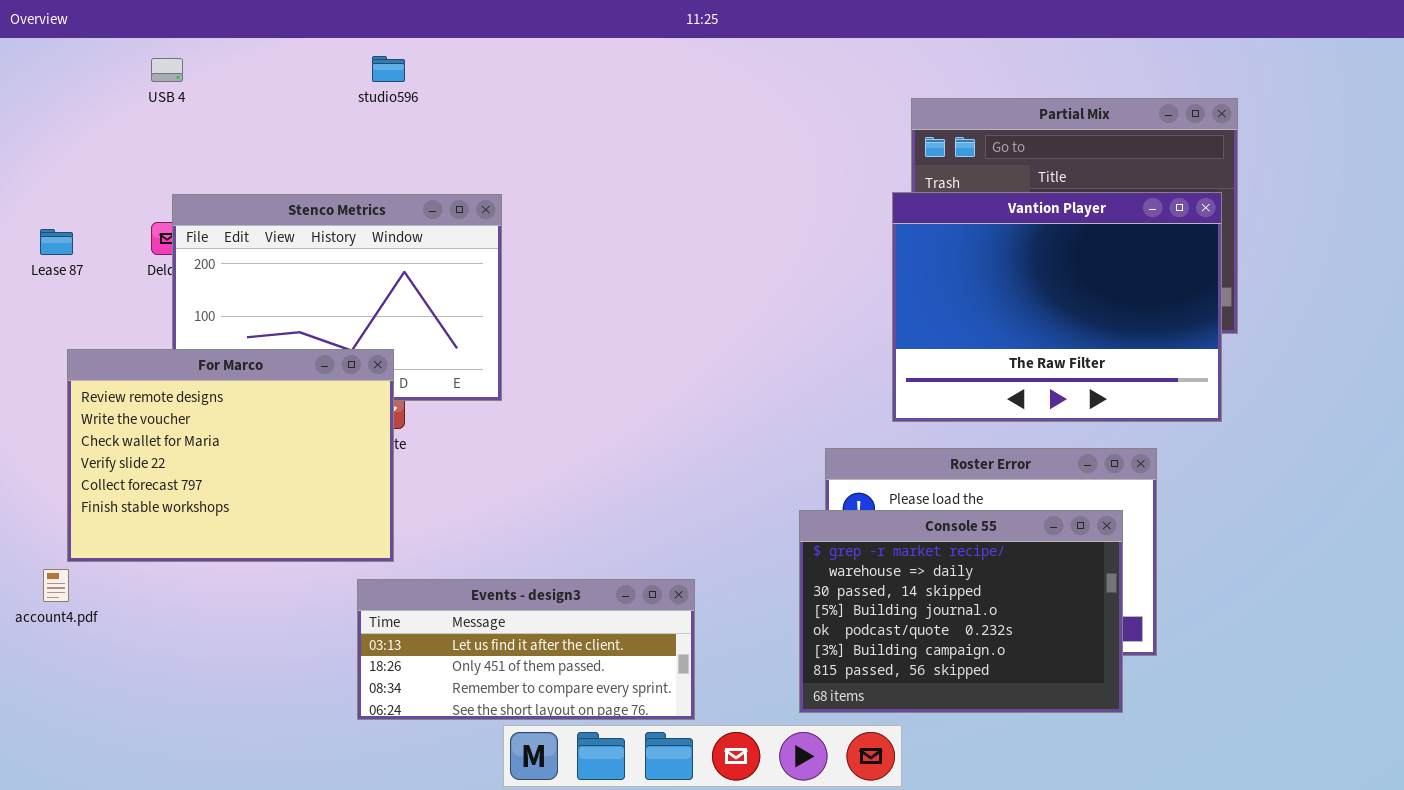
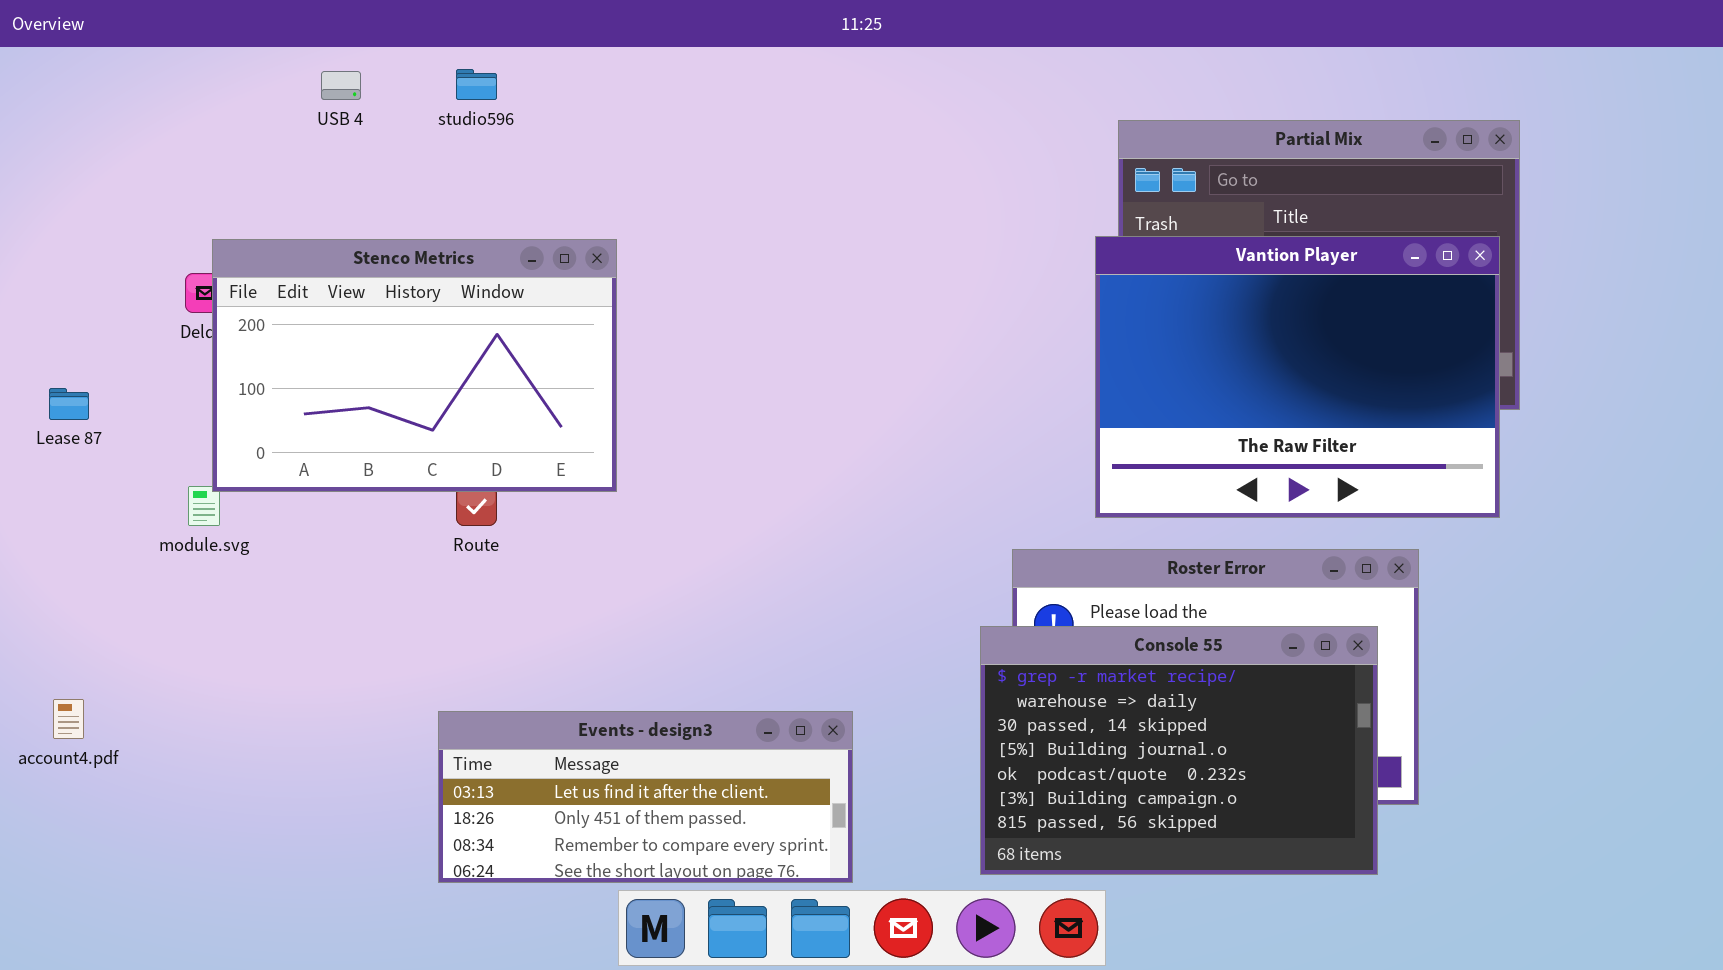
USB 4: [151,58,183,82] -> [321,71,361,100], moved
Lease 87: [40,229,73,255] -> [49,388,89,420], moved
For Marco: [67,349,394,562] -> none, closed

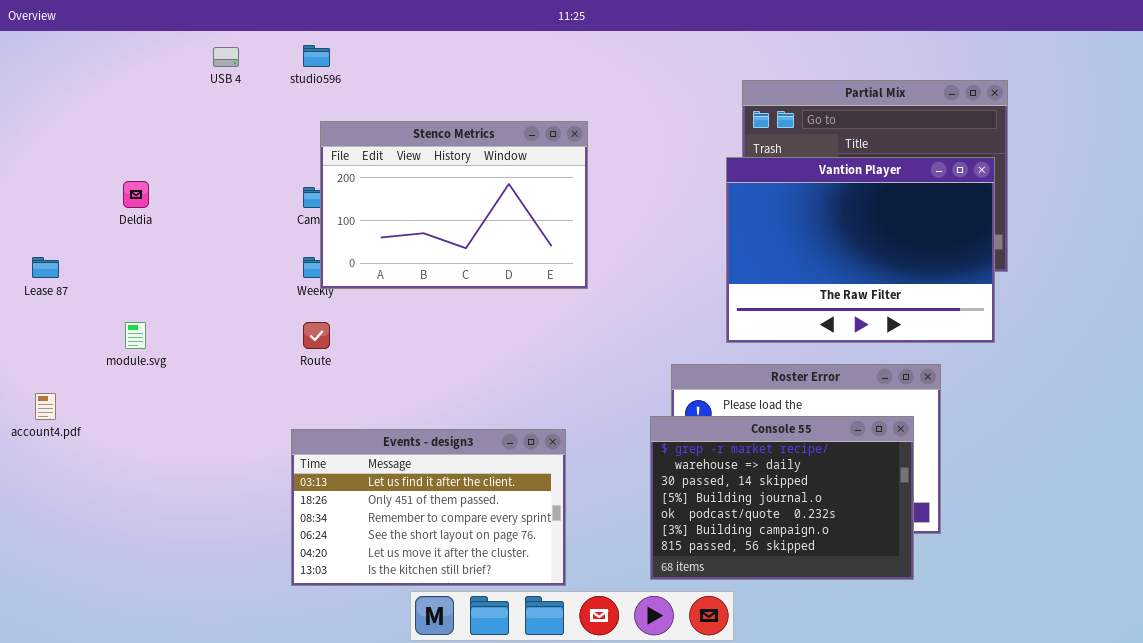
Stenco Metrics: [212,239,617,492] -> [320,121,588,289], moved
account4.pdf: [53,699,84,739] -> [35,393,56,420], moved
Events - design3: [438,711,853,883] -> [291,429,566,586], resized

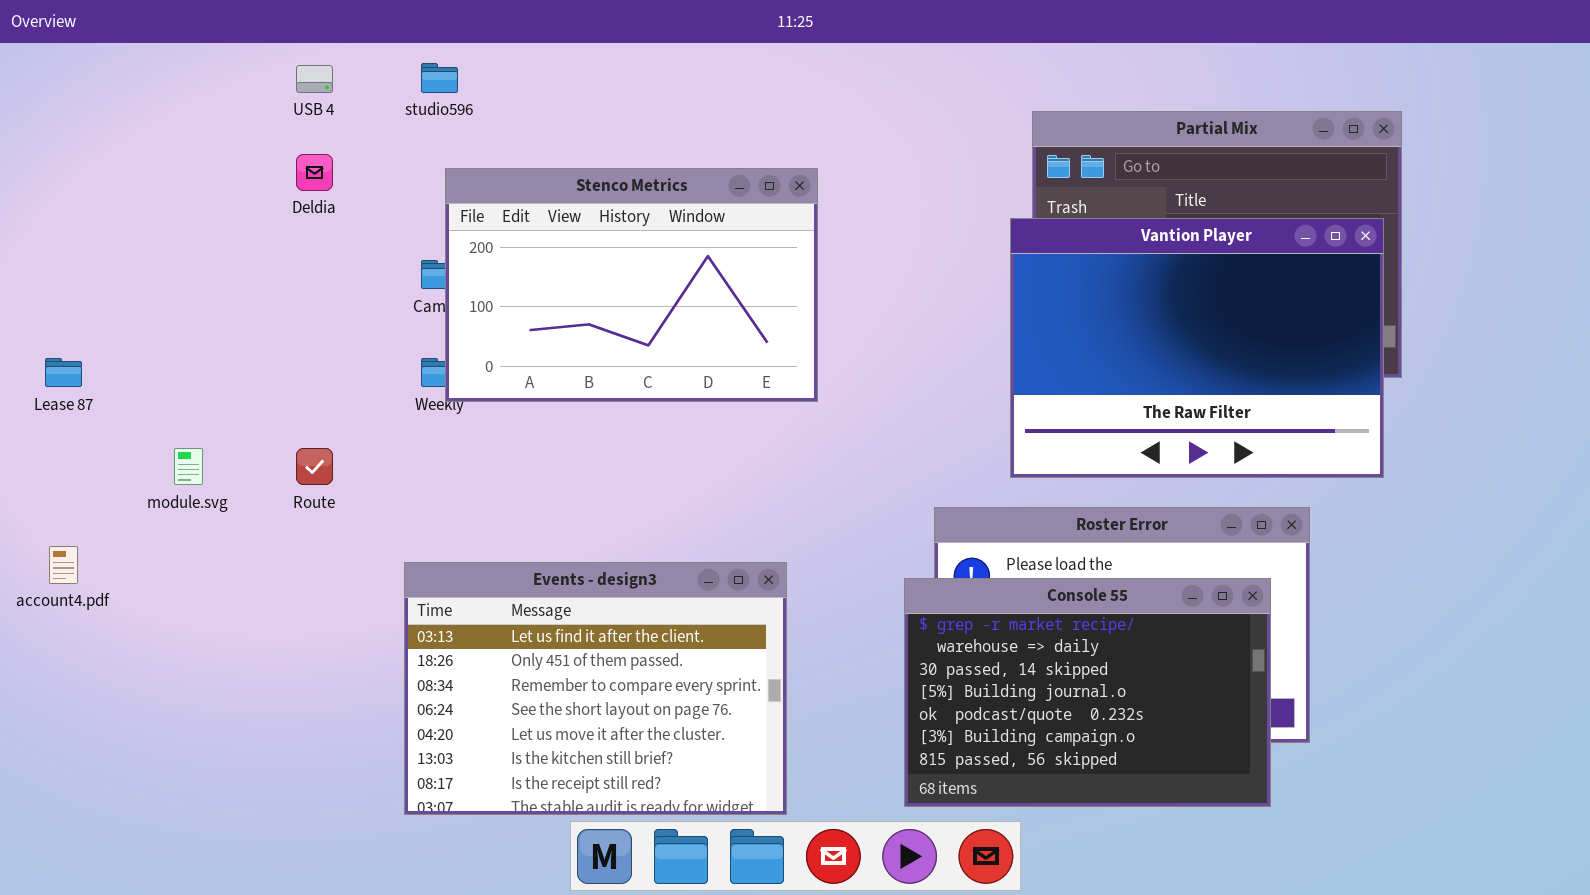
Deldia: [123,181,149,208] -> [296,154,333,191], moved
Route: [303,322,330,349] -> [296,448,333,485], moved
Events - design3: [291,429,566,586] -> [404,562,787,815], resized

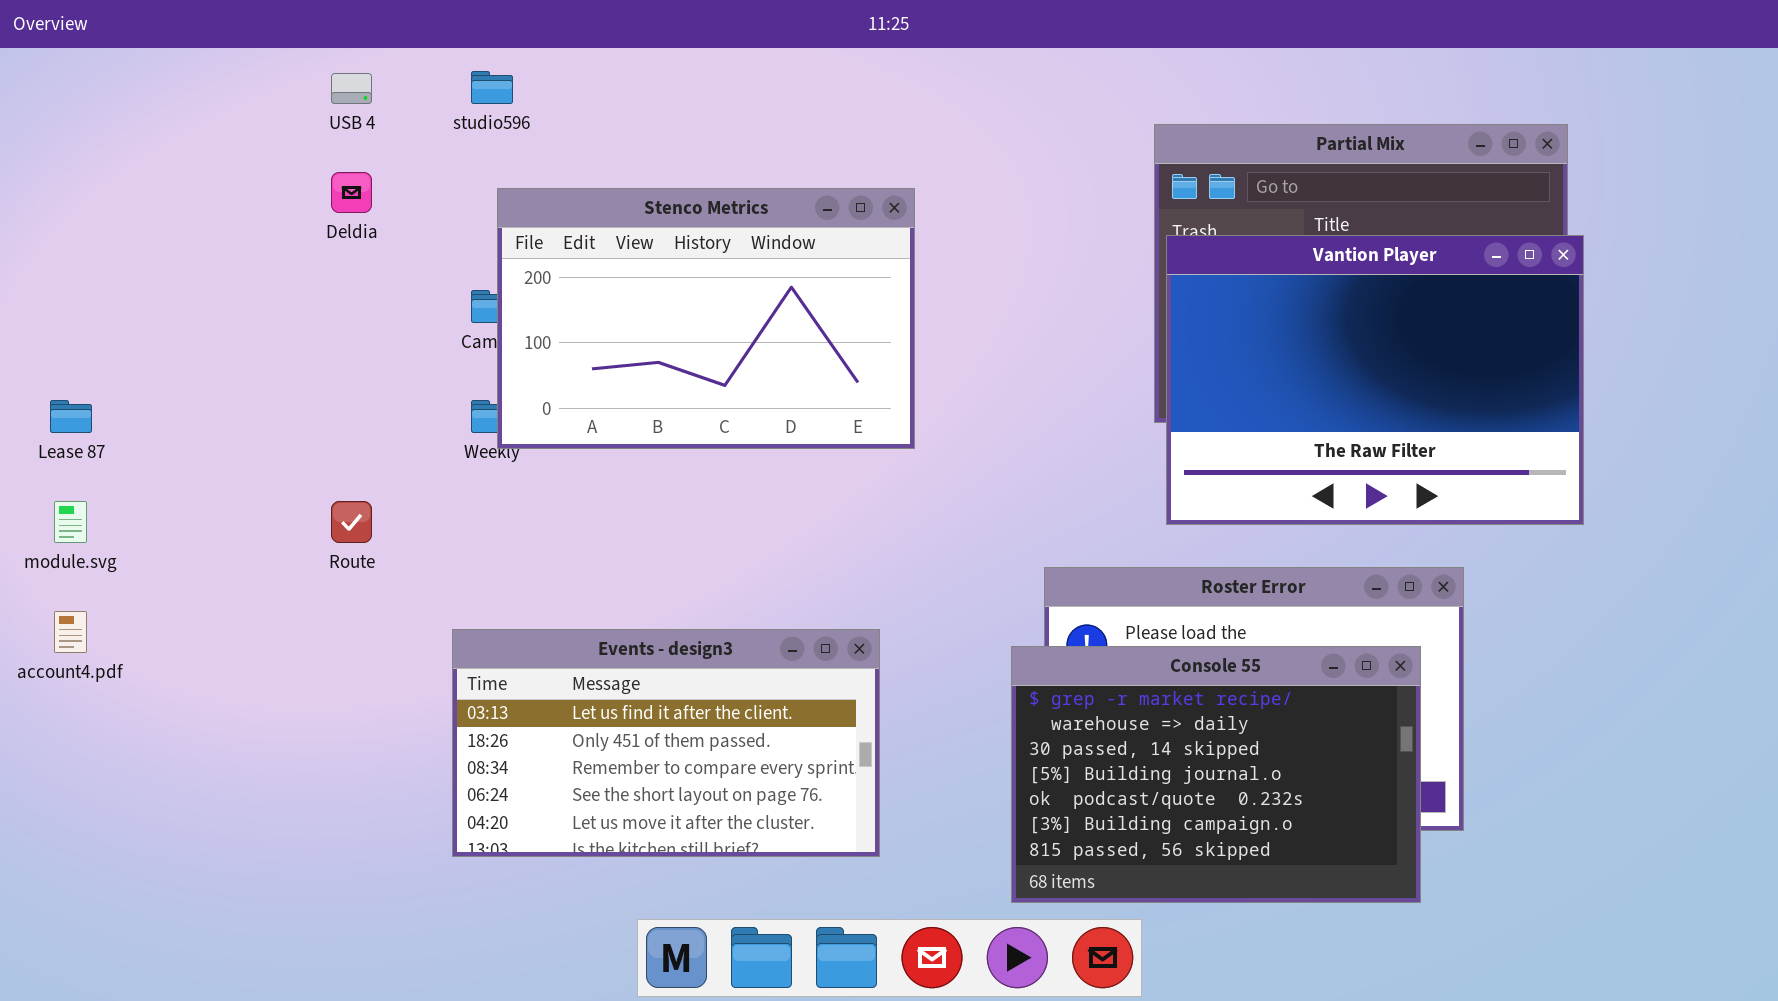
Vantion Player: [1010,218,1384,478] -> [1166,235,1584,525], moved
module.svg: [174,448,203,485] -> [54,501,87,543], moved
Events - design3: [404,562,787,815] -> [452,629,880,857], resized

